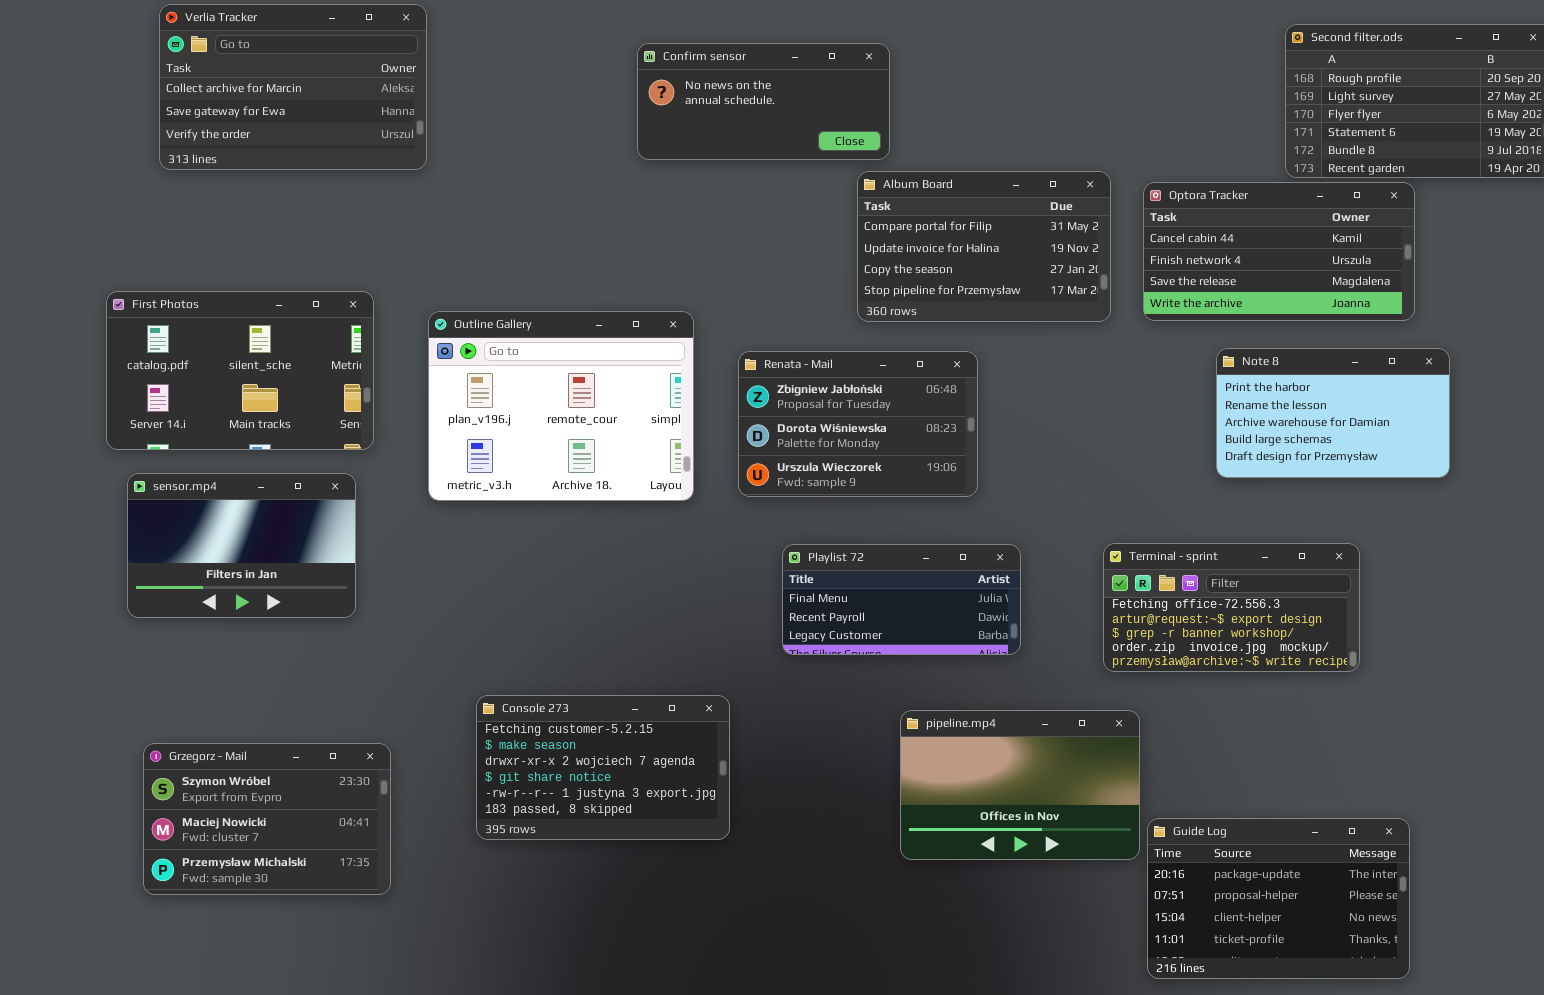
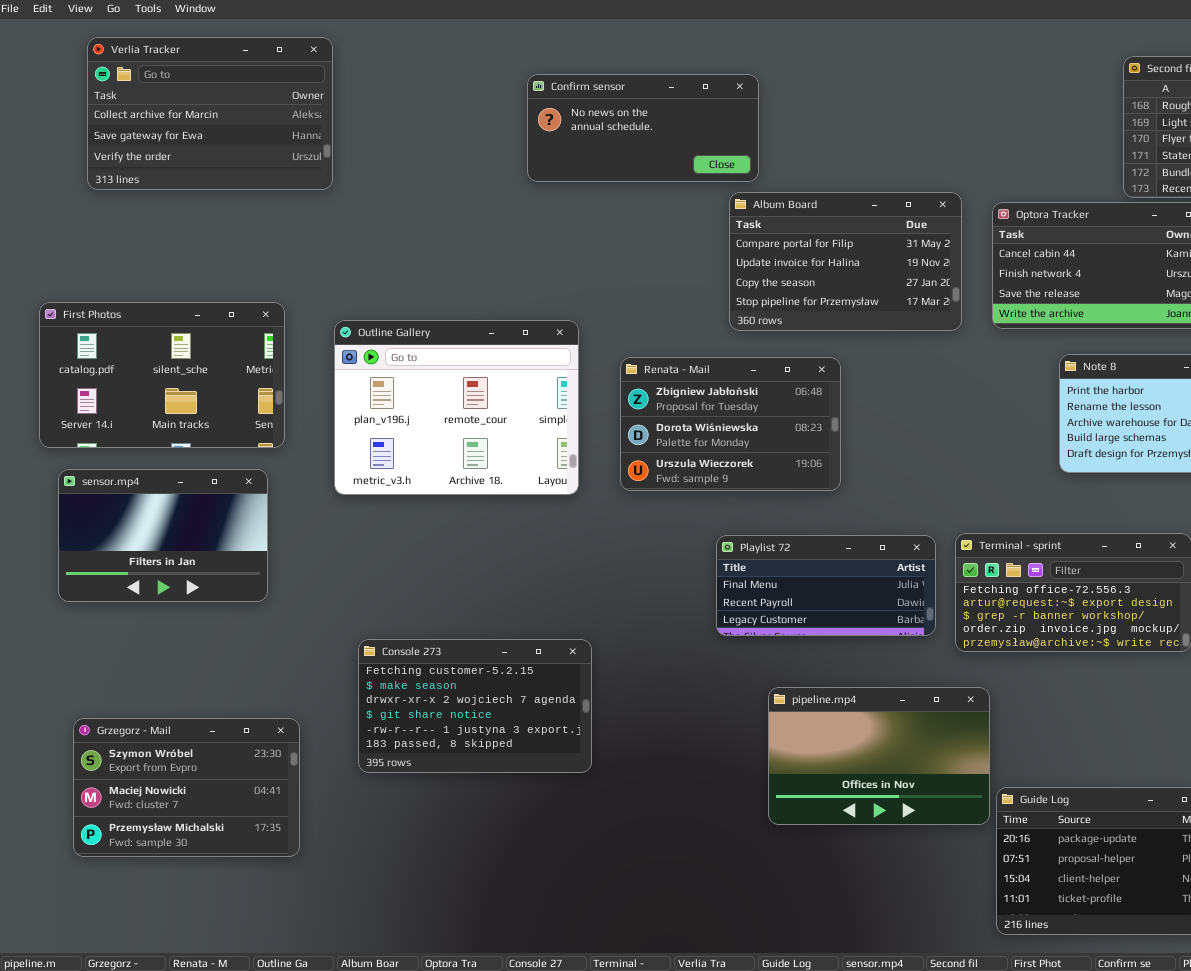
Playlist 72: [782,544,1021,655] -> [716,535,936,636], moved
Console 273: [476,695,730,840] -> [358,639,592,773], moved

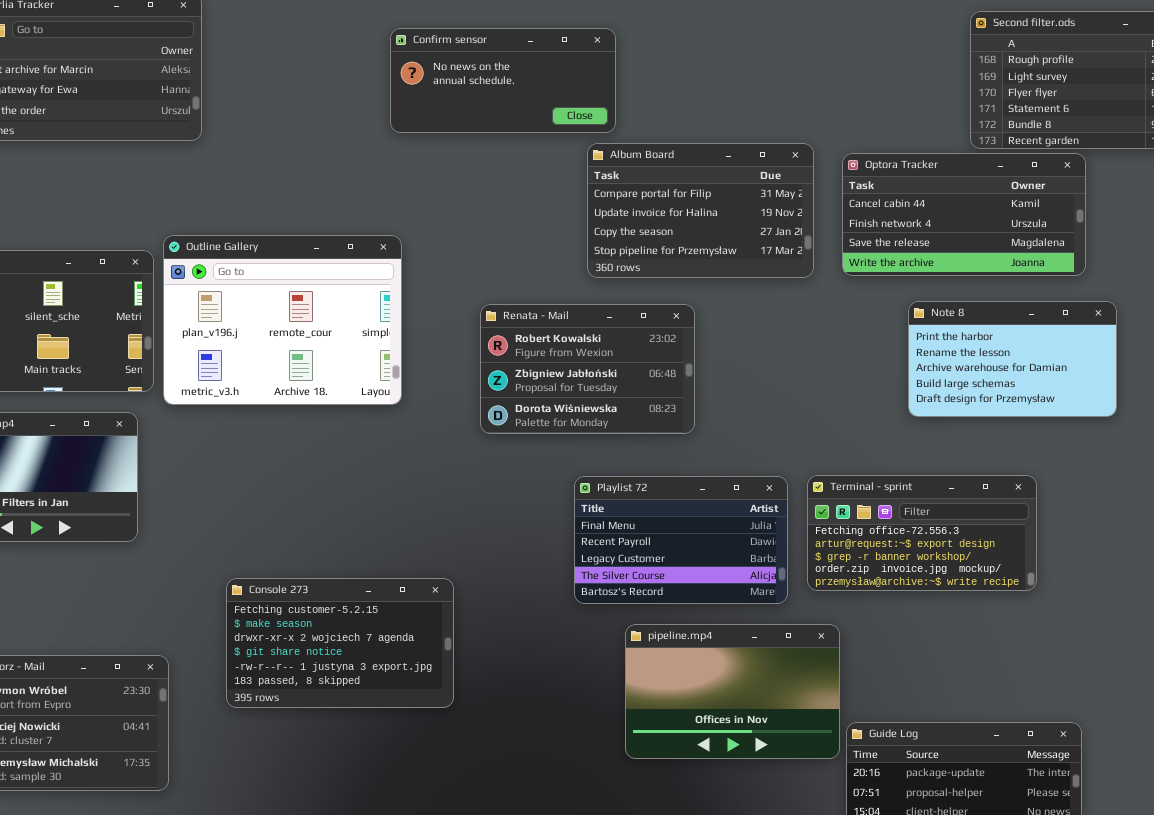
Outline Gallery: [334,320,579,495] -> [163,235,402,405], moved
Renata - Mail: [620,357,841,491] -> [480,304,695,434], scrolled up 1 row
Playlist 72: [716,535,936,636] -> [574,476,788,604], resized

